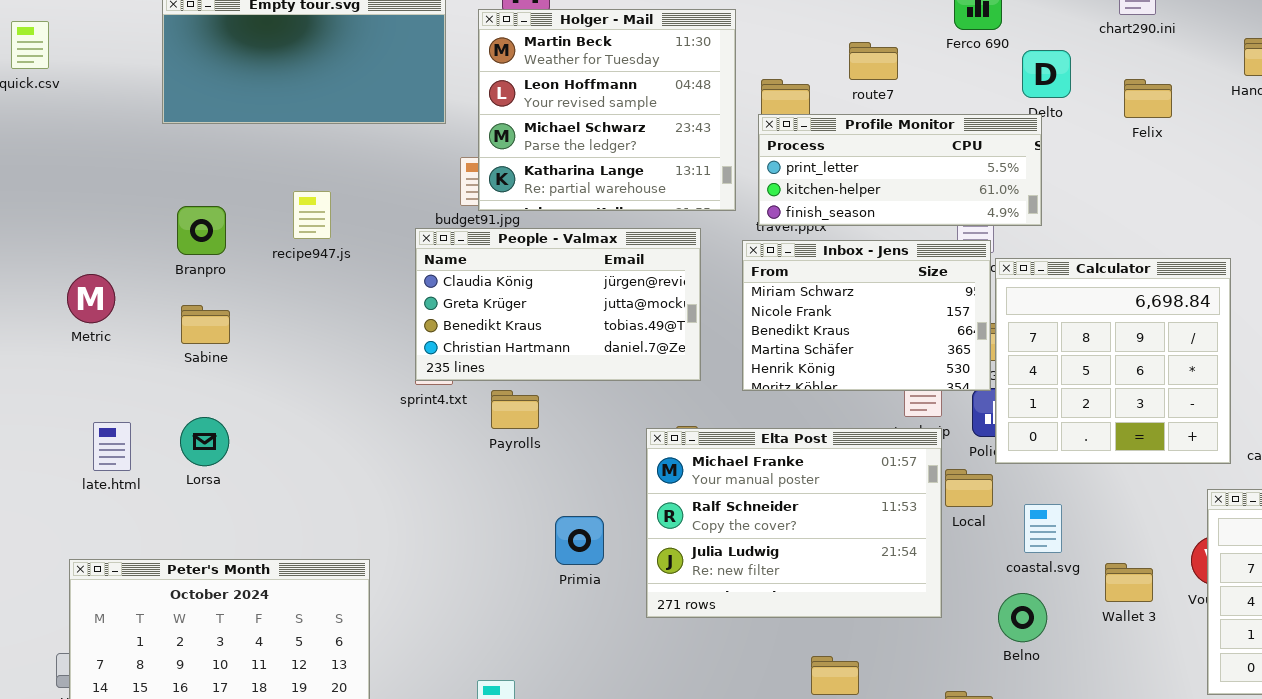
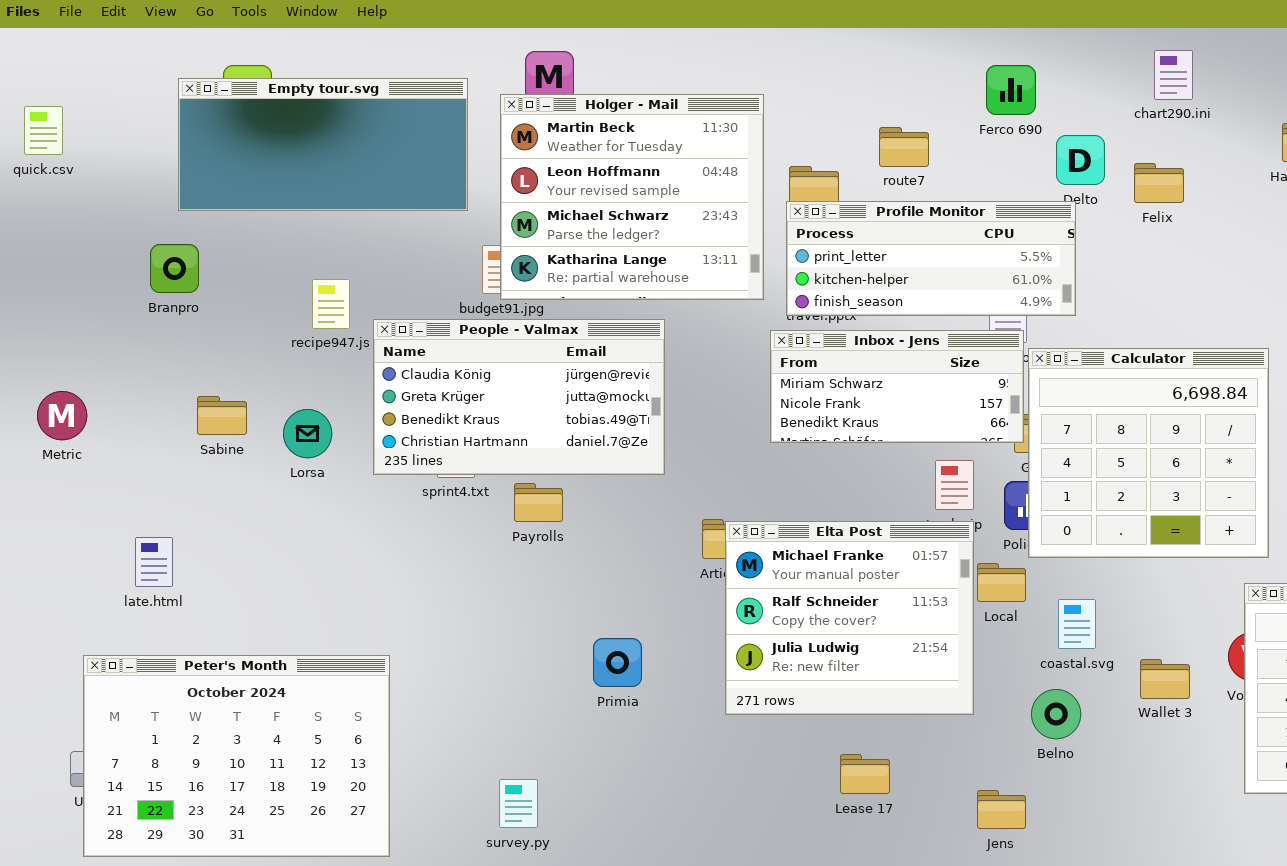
Felix: [1124,79,1172,118] -> [1134,163,1184,203], moved
Branpro: [177,206,226,255] -> [150,244,199,293], moved
People - Valmax: [415,228,701,381] -> [373,319,665,475], moved
Inbox - Jens: [742,240,991,391] -> [770,330,1024,443], resized
Metric: [67,274,115,323] -> [37,391,87,440], moved
Lorsa: [180,417,229,466] -> [283,409,332,458], moved
late.html: [93,422,131,471] -> [135,537,173,587], moved
Elta Post: [646,428,942,618] -> [725,521,974,715], resized
Primia: [555,516,604,565] -> [593,638,642,687], moved

